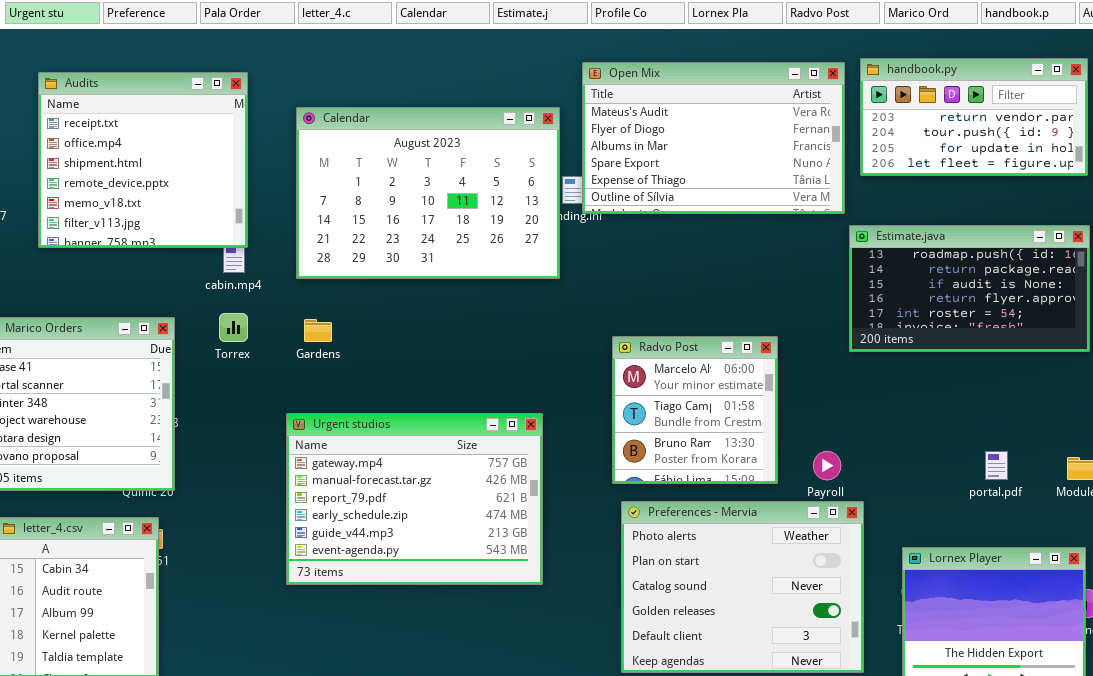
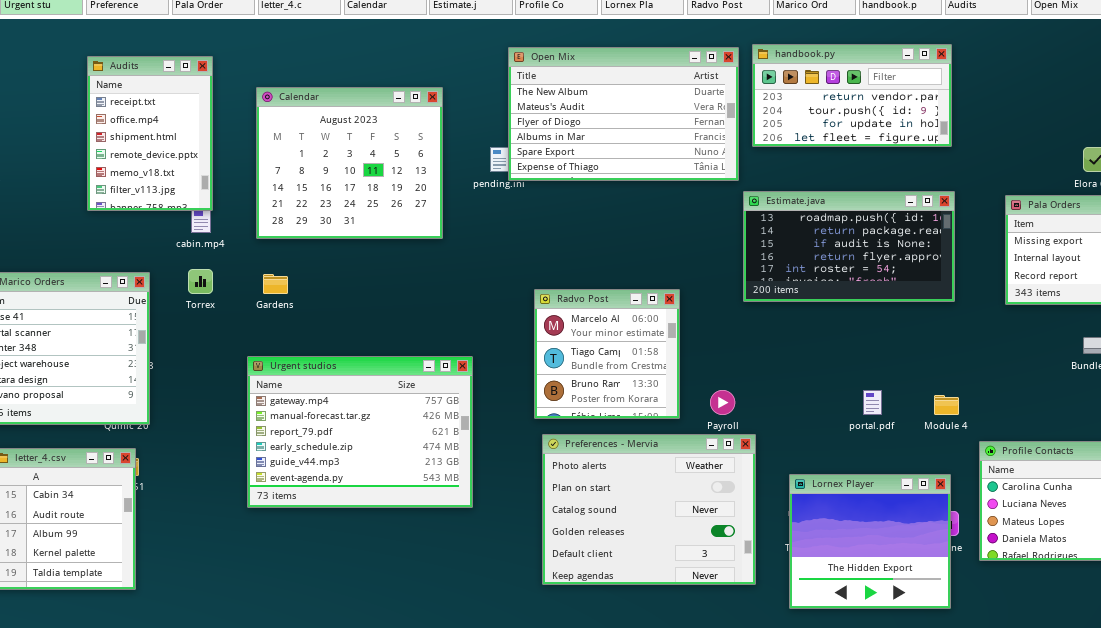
Open Mix: [582,62,845,214] -> [508,47,739,181], scrolled up 1 row
Audits: [38,72,248,248] -> [87,56,213,211], resized
Calendar: [296,107,560,279] -> [256,87,443,239], resized

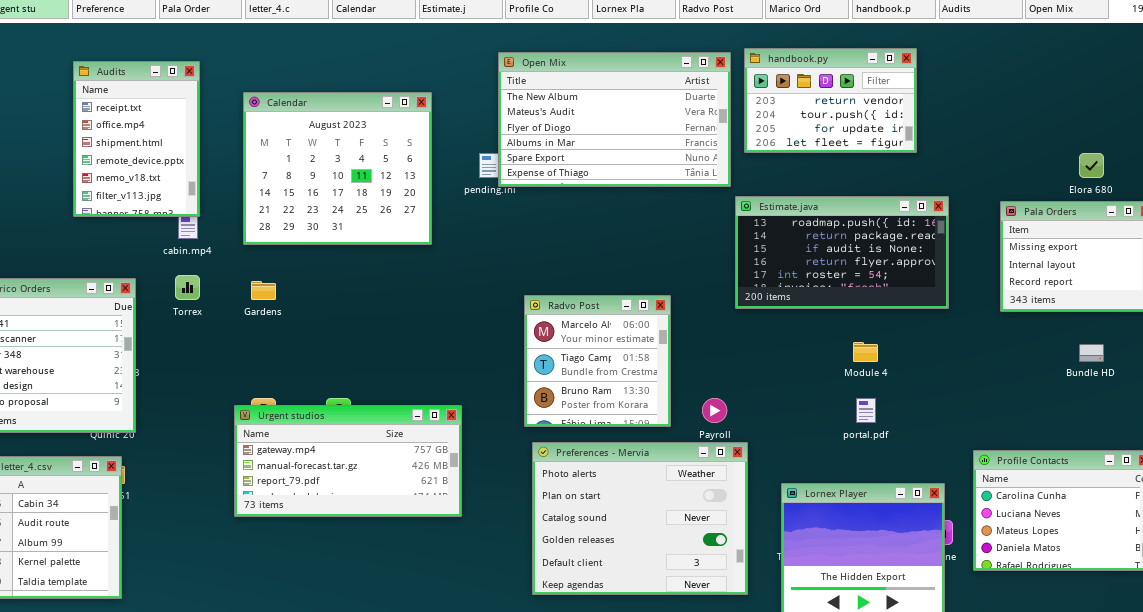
handbook.py: [752,44,952,147] -> [744,48,917,153], resized
Urgent studios: [247,356,473,508] -> [234,405,462,517], resized
Module 4: [934,395,959,415] -> [853,342,878,362], moved

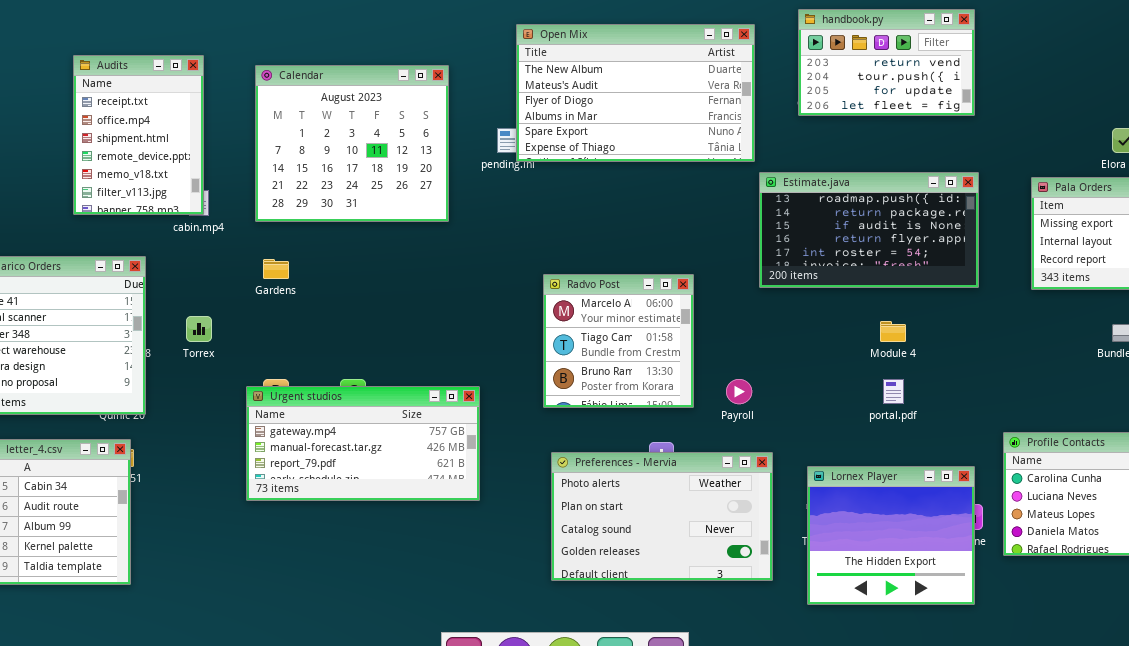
handbook.py: [744,48,917,153] -> [798,9,975,116], moved
Audits: [73,61,200,217] -> [73,55,204,215], moved
Torrex: [175,275,200,300] -> [186,316,212,342], moved
Preferences - Mervia: [532,442,748,595] -> [551,452,773,581], resized

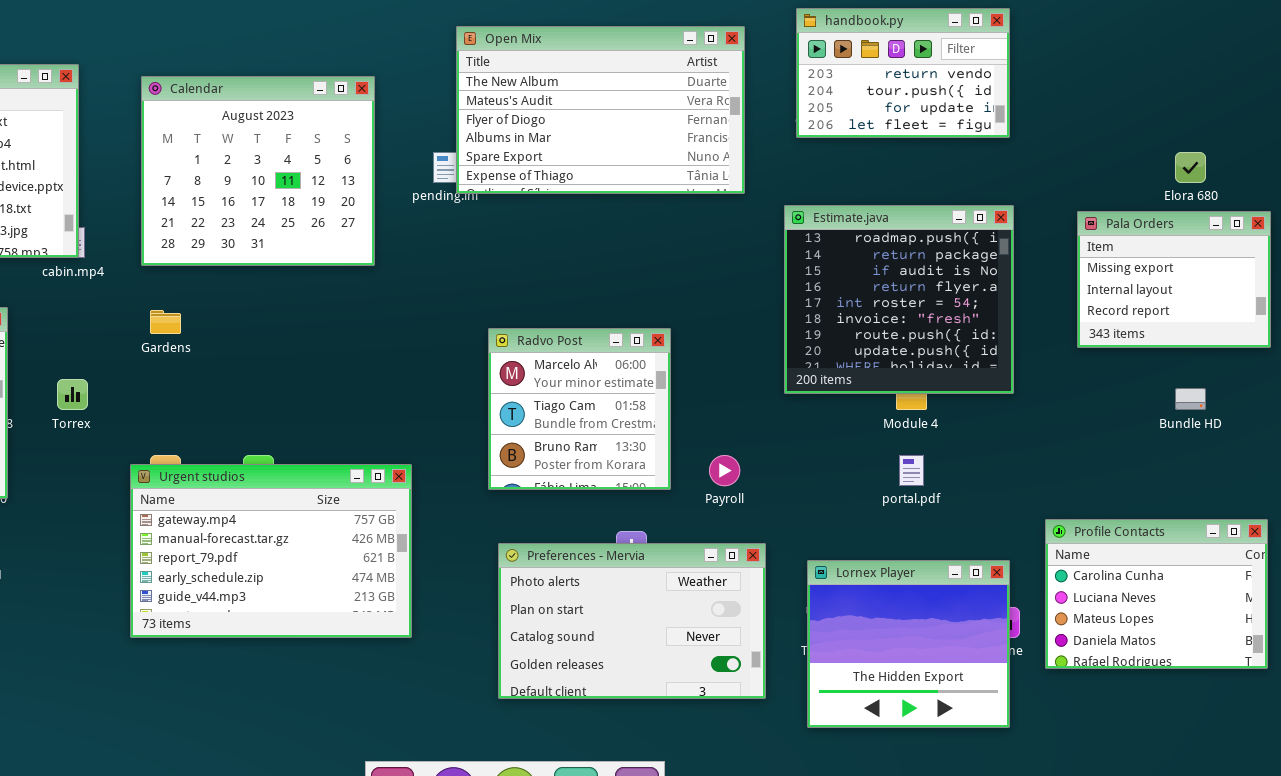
Estimate.java: [759,172,979,288] -> [784,205,1014,394], resized
Urgent studios: [246,386,480,501] -> [130,464,412,638], resized

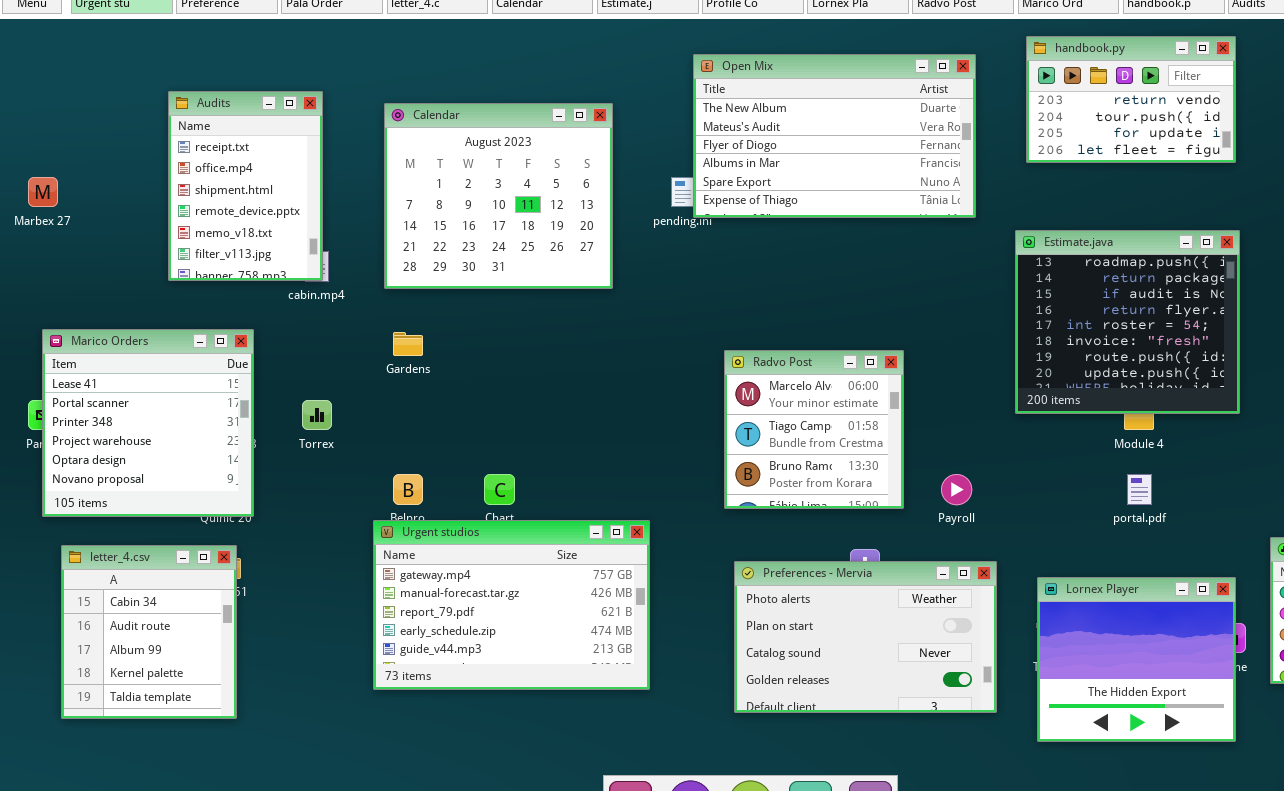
Urgent studios: [130,464,412,638] -> [373,520,650,690], moved

